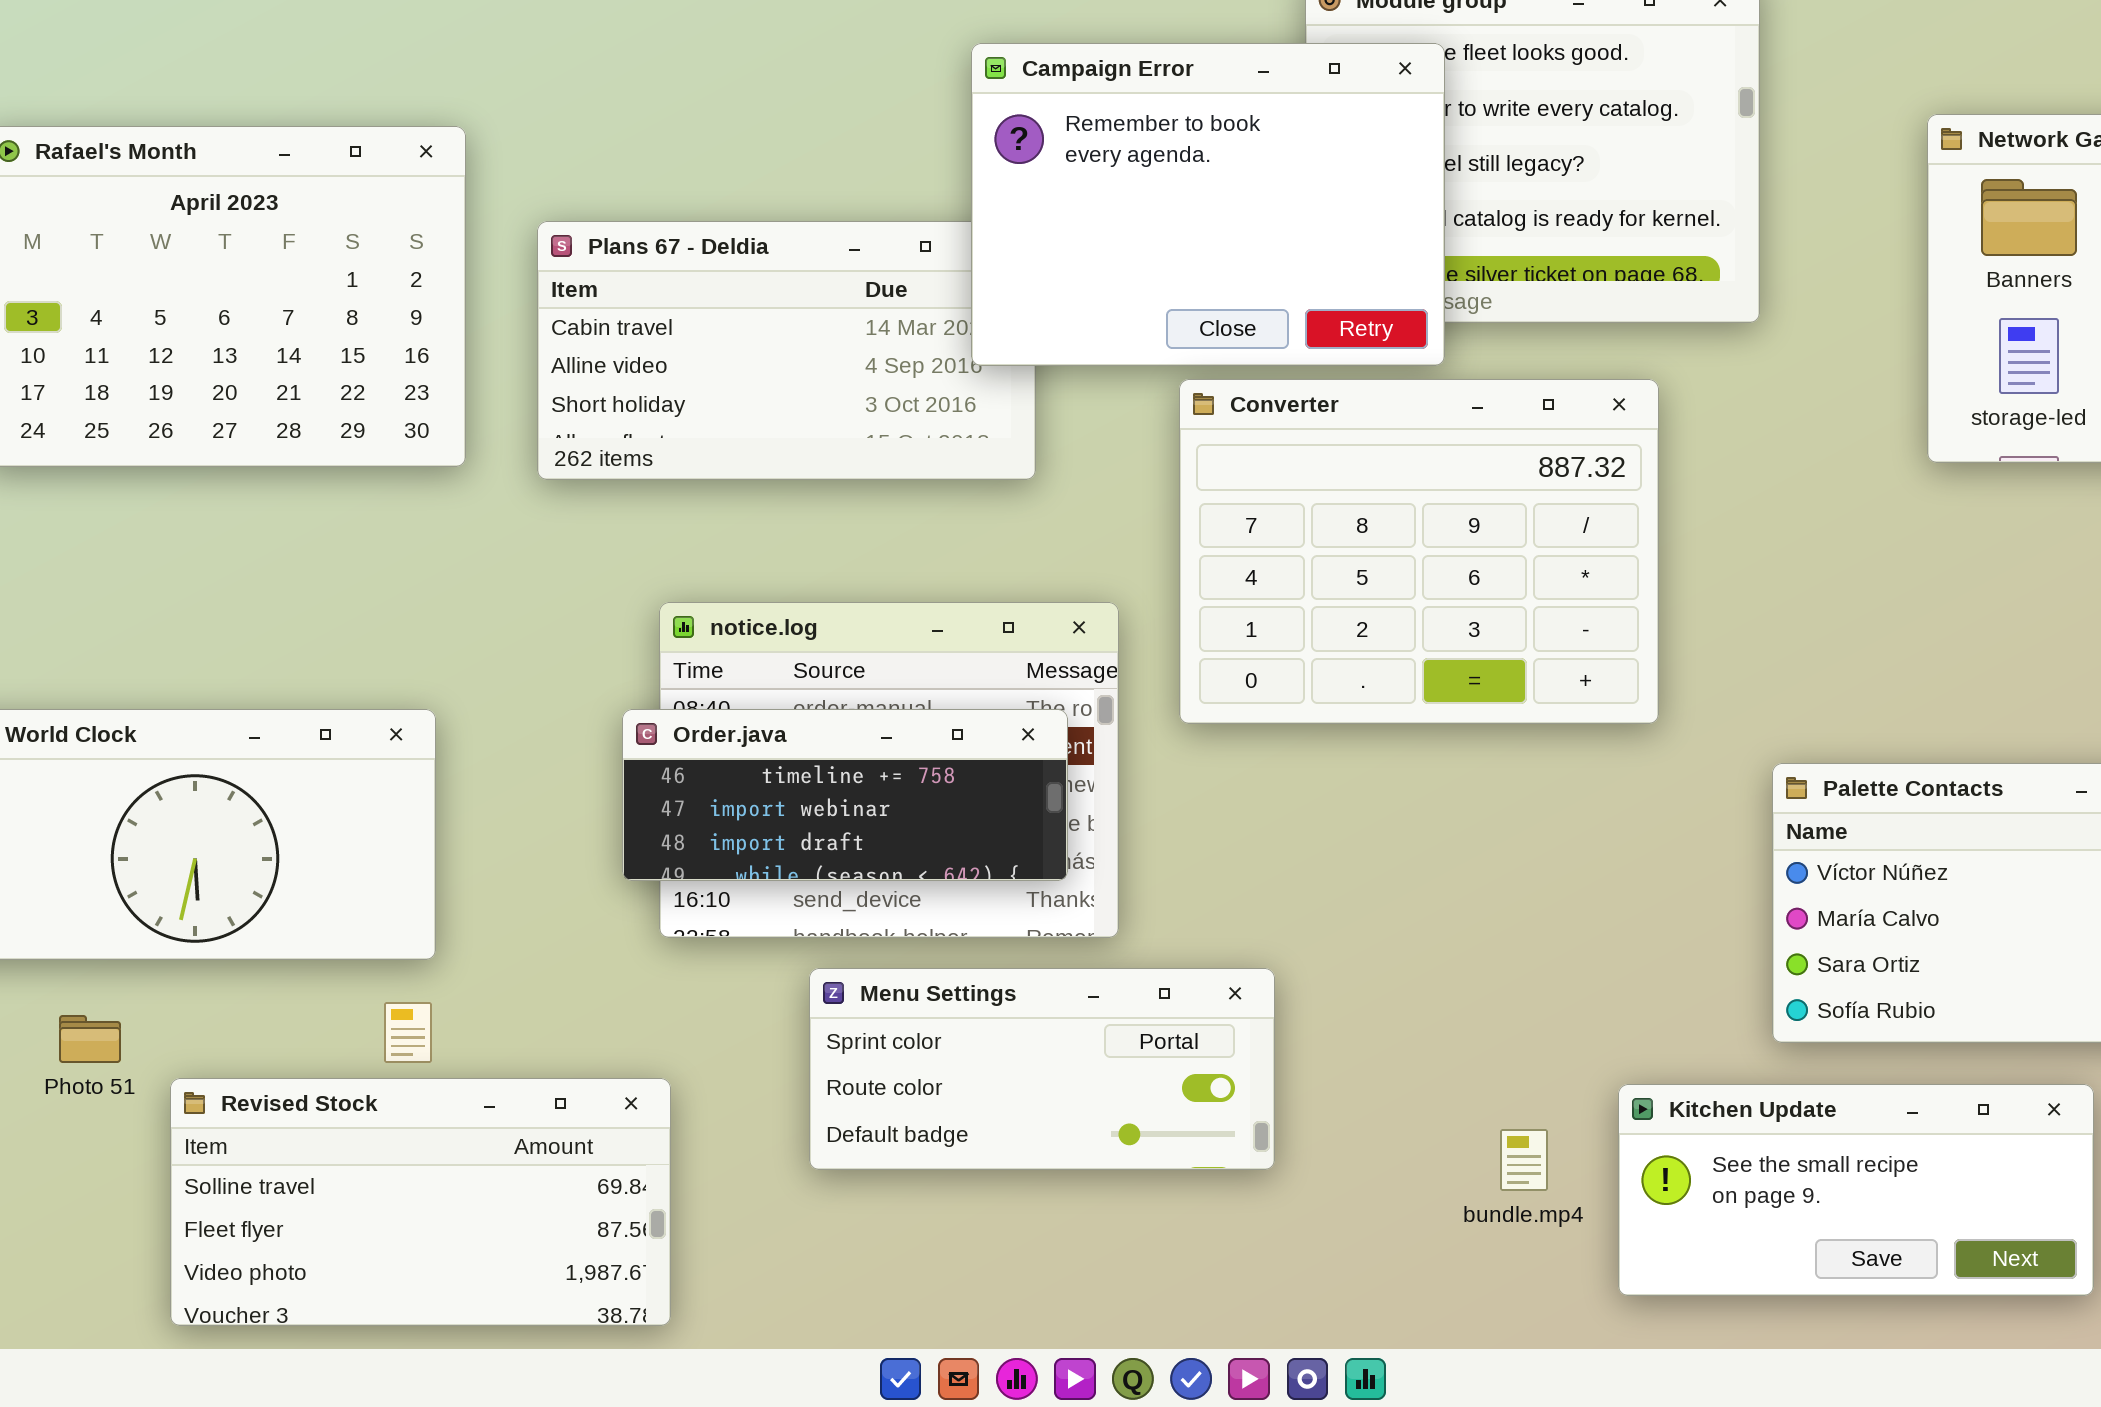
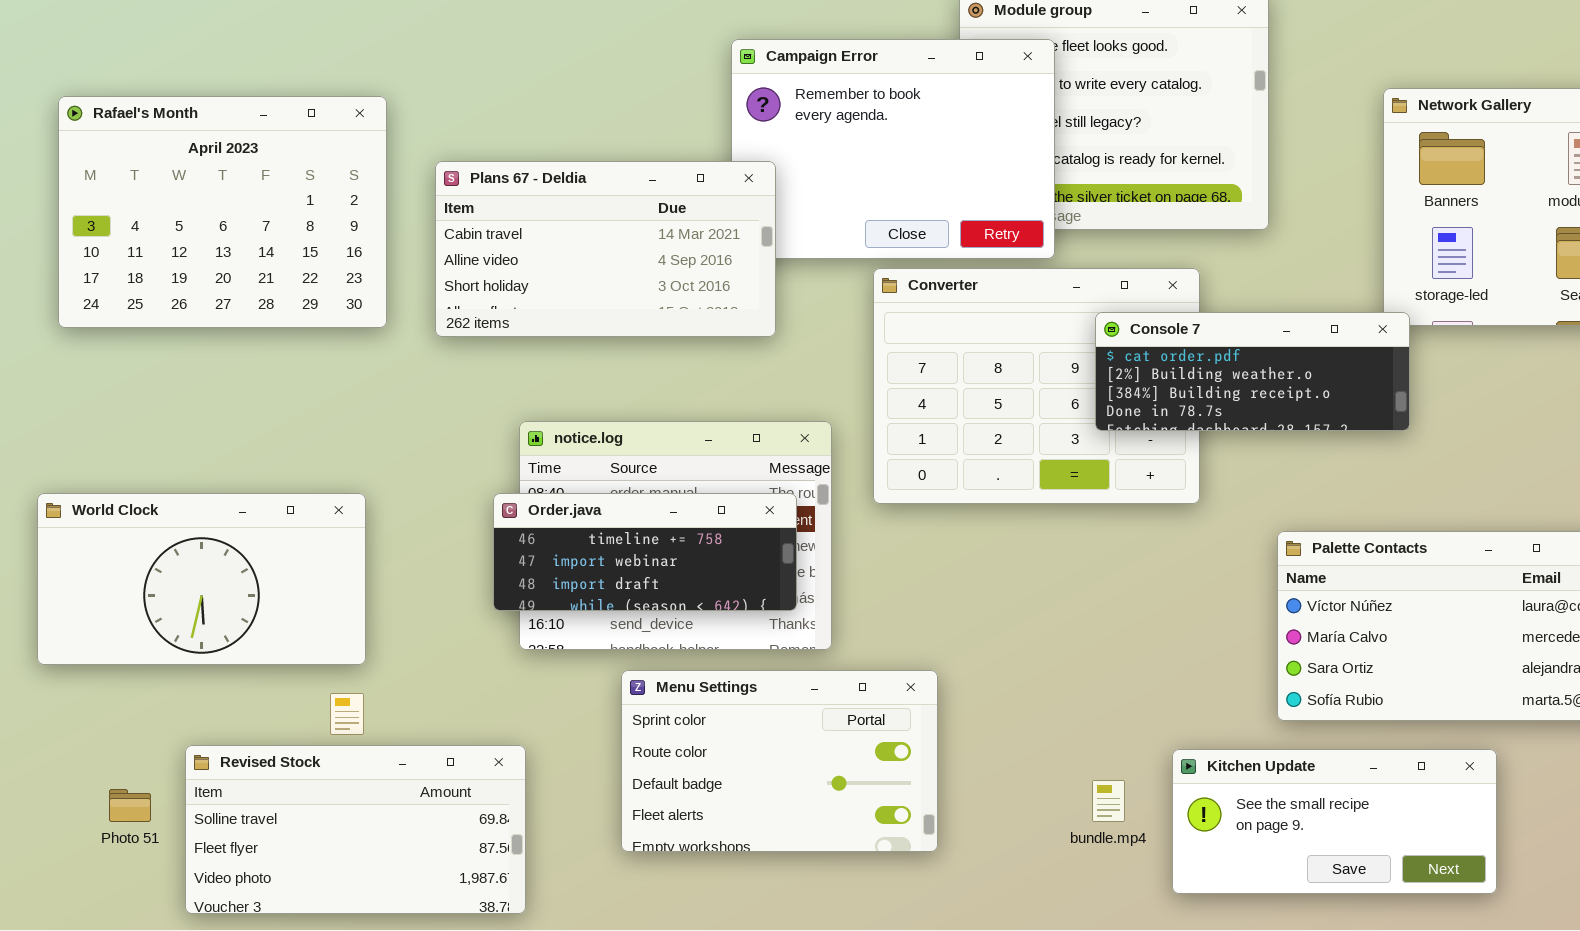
Plans 67 - Deldia: [537,221,1036,480] -> [435,161,776,337], raised
Console 7: none -> [1095,312,1410,431], opened
Menu Settings: [809,968,1275,1170] -> [621,670,938,852], resized
Photo 51: [59,1015,121,1063] -> [109,789,151,822], moved

